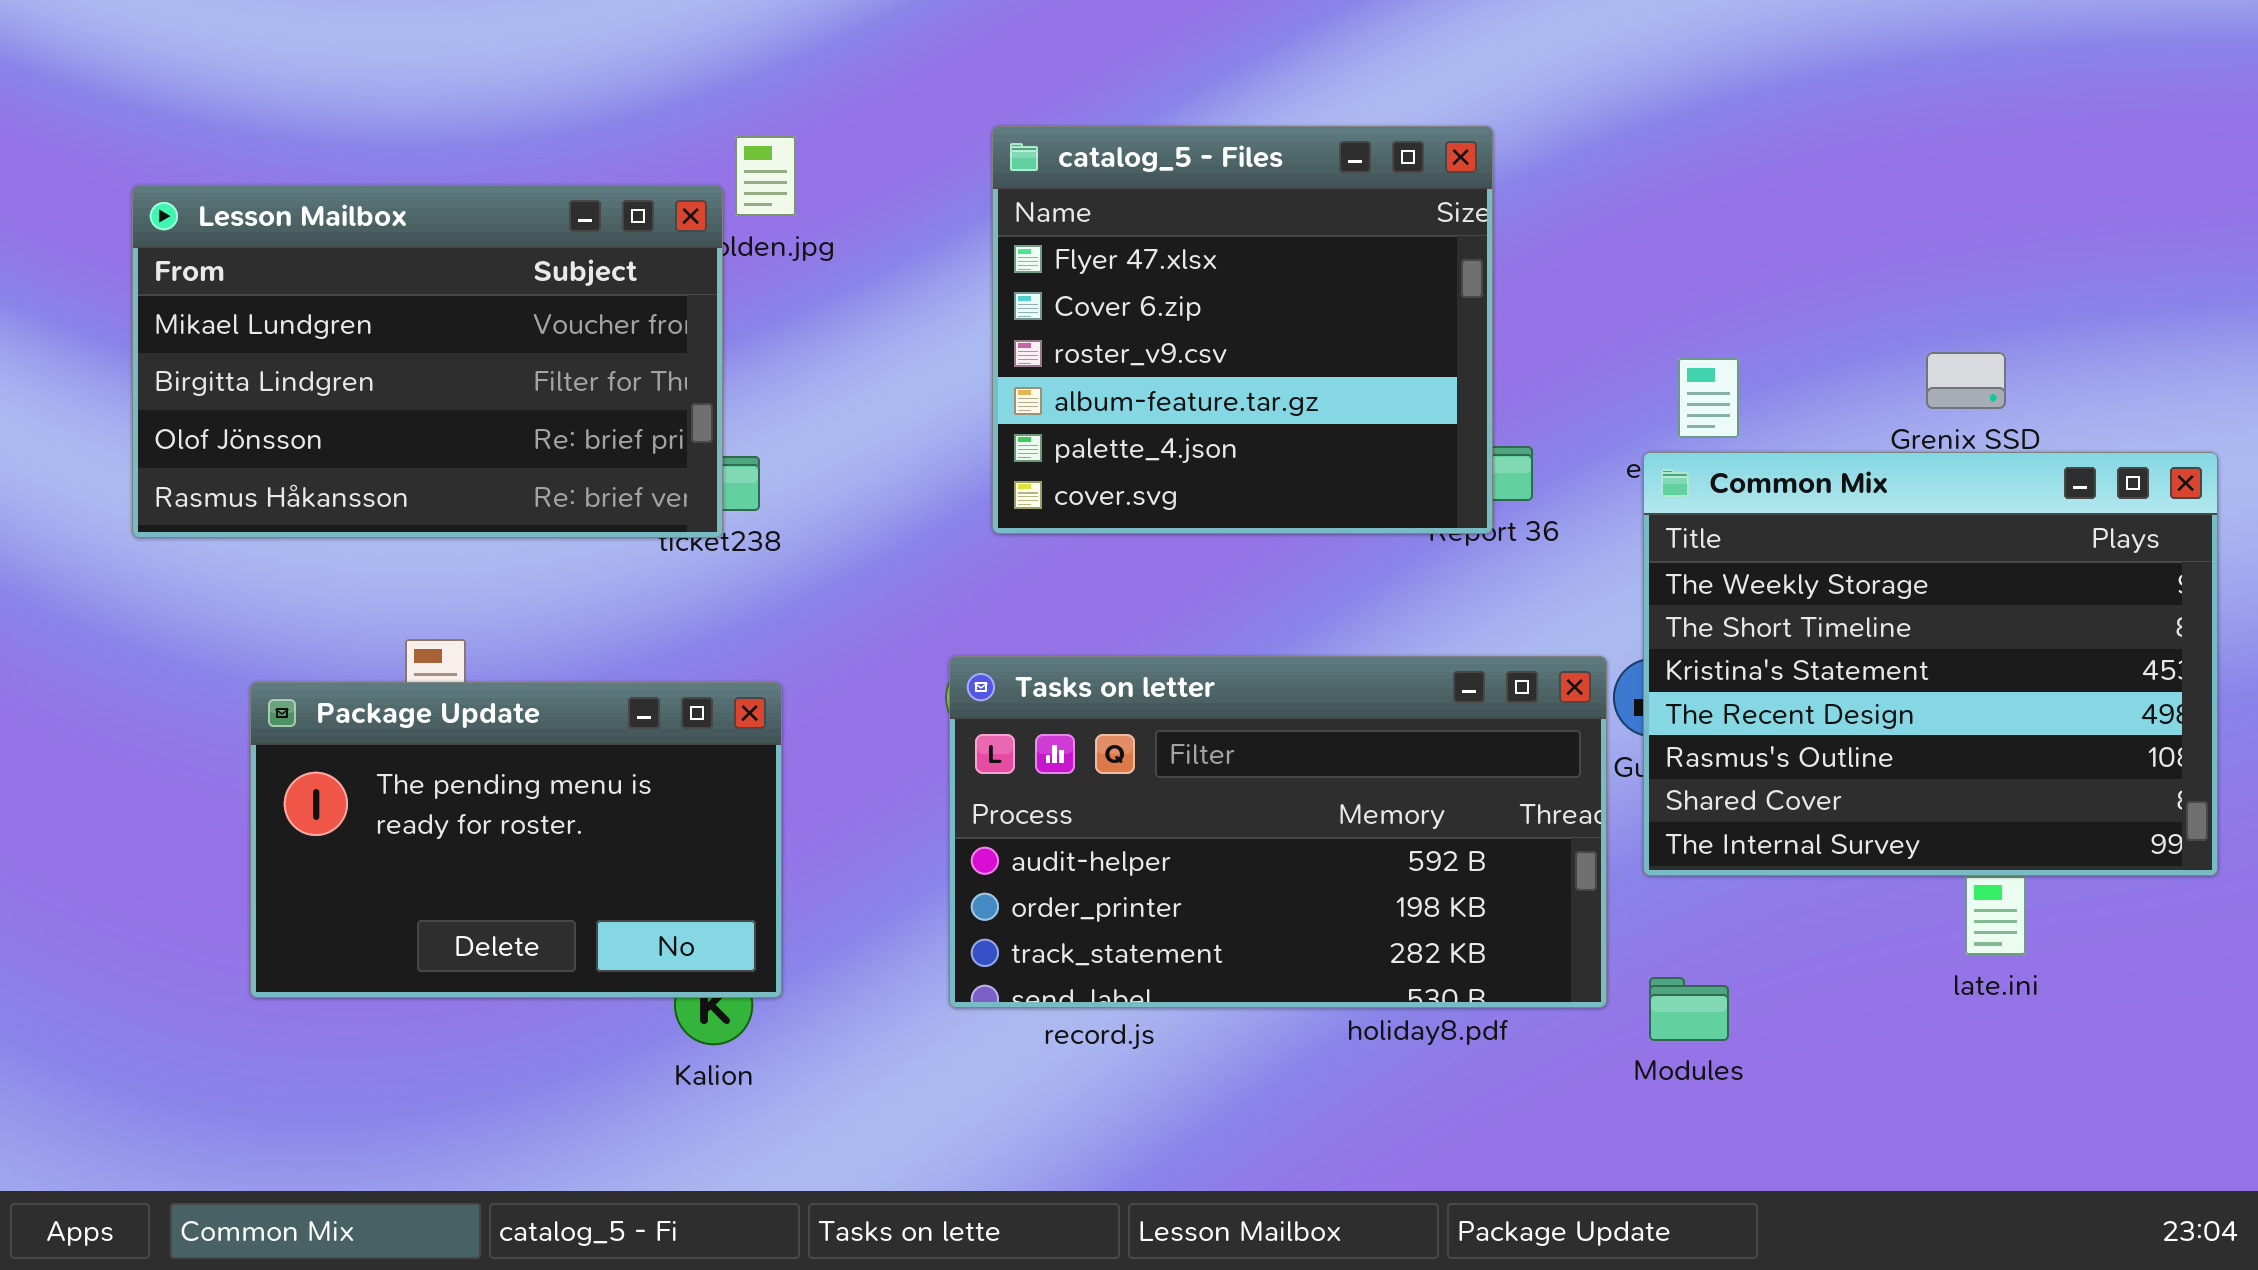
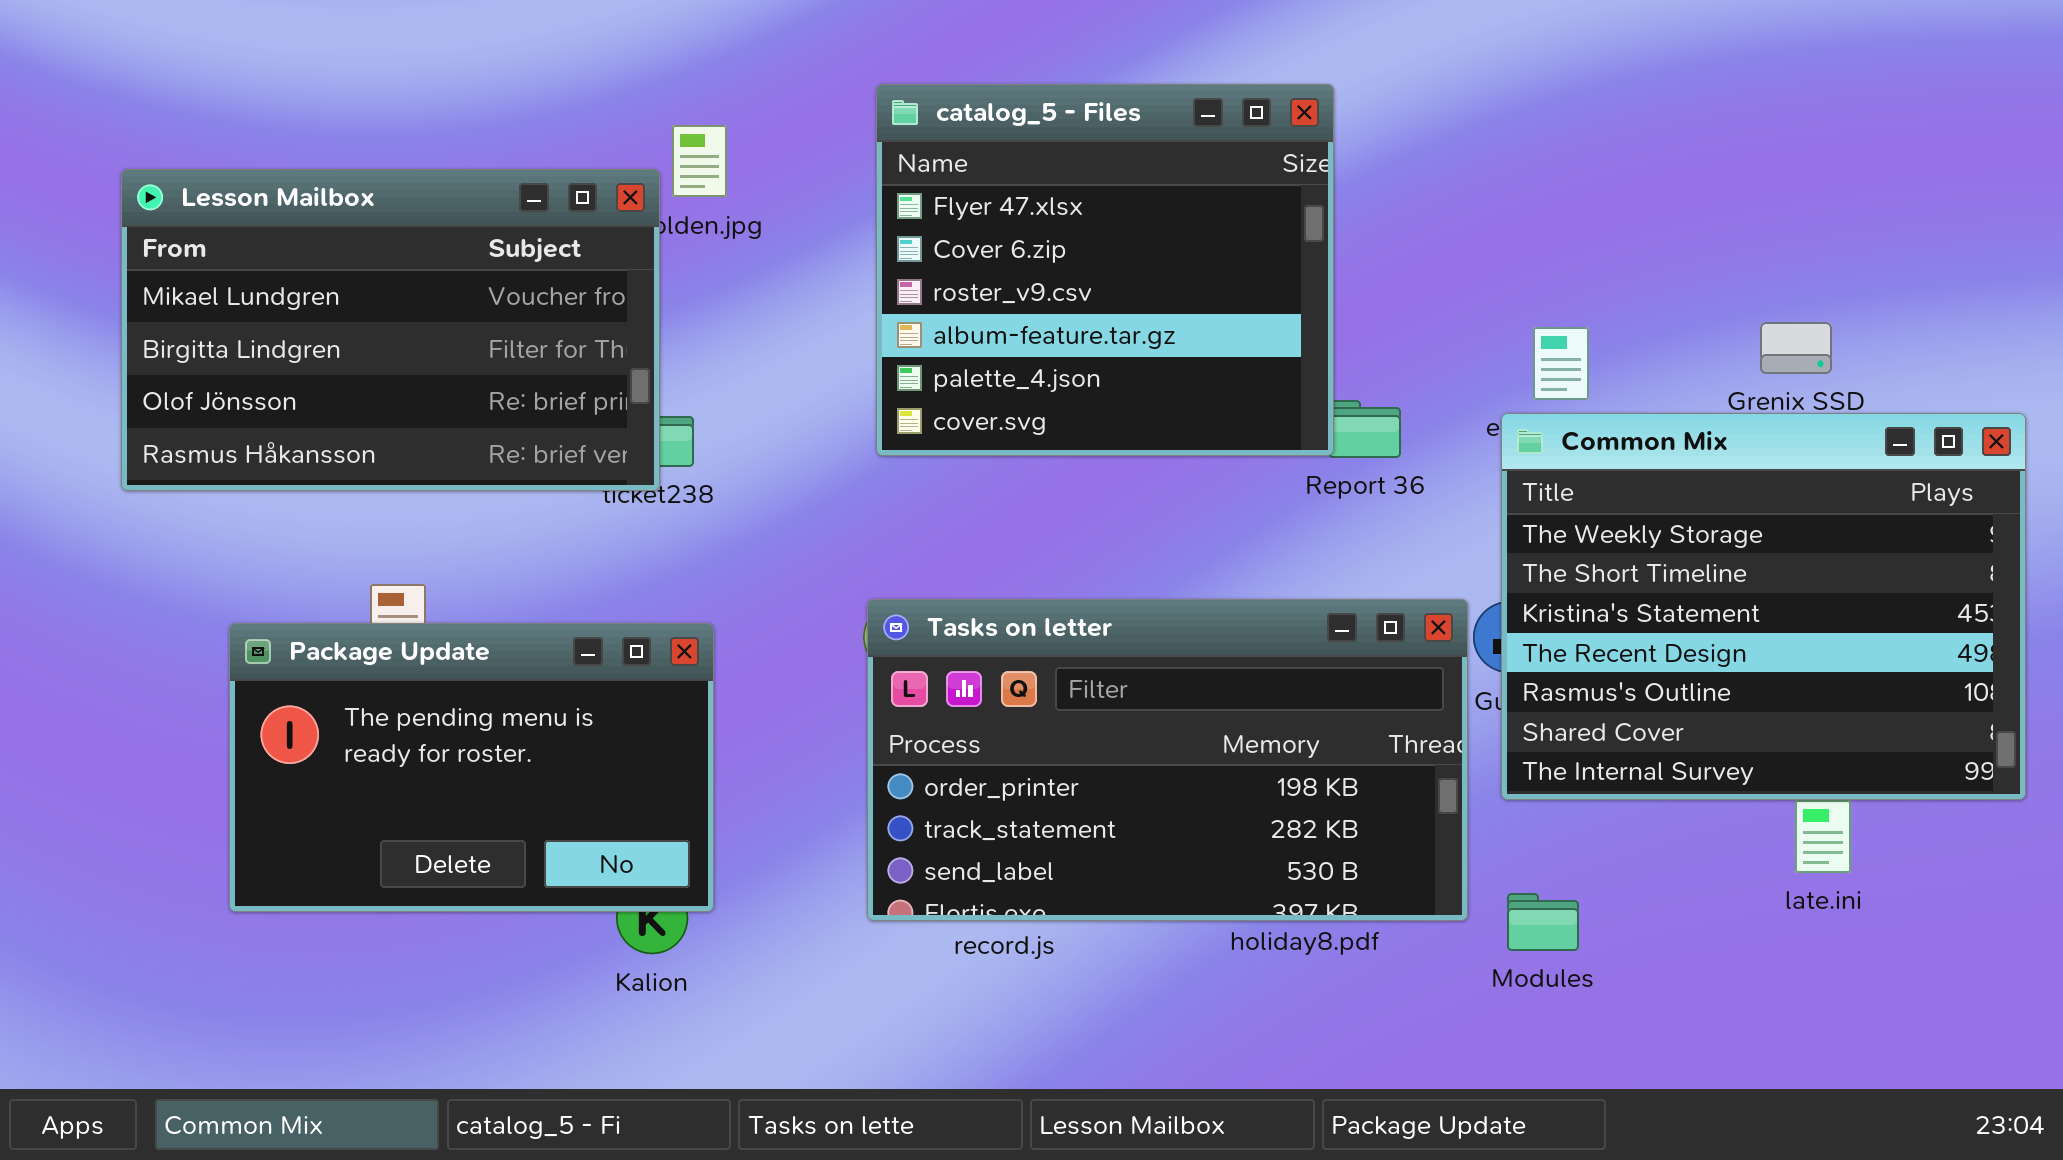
catalog_5 - Files: [992,126,1493,534] -> [876,84,1334,456], moved
Tasks on letter: [949,656,1607,1008] -> [867,599,1468,921], scrolled down 1 row

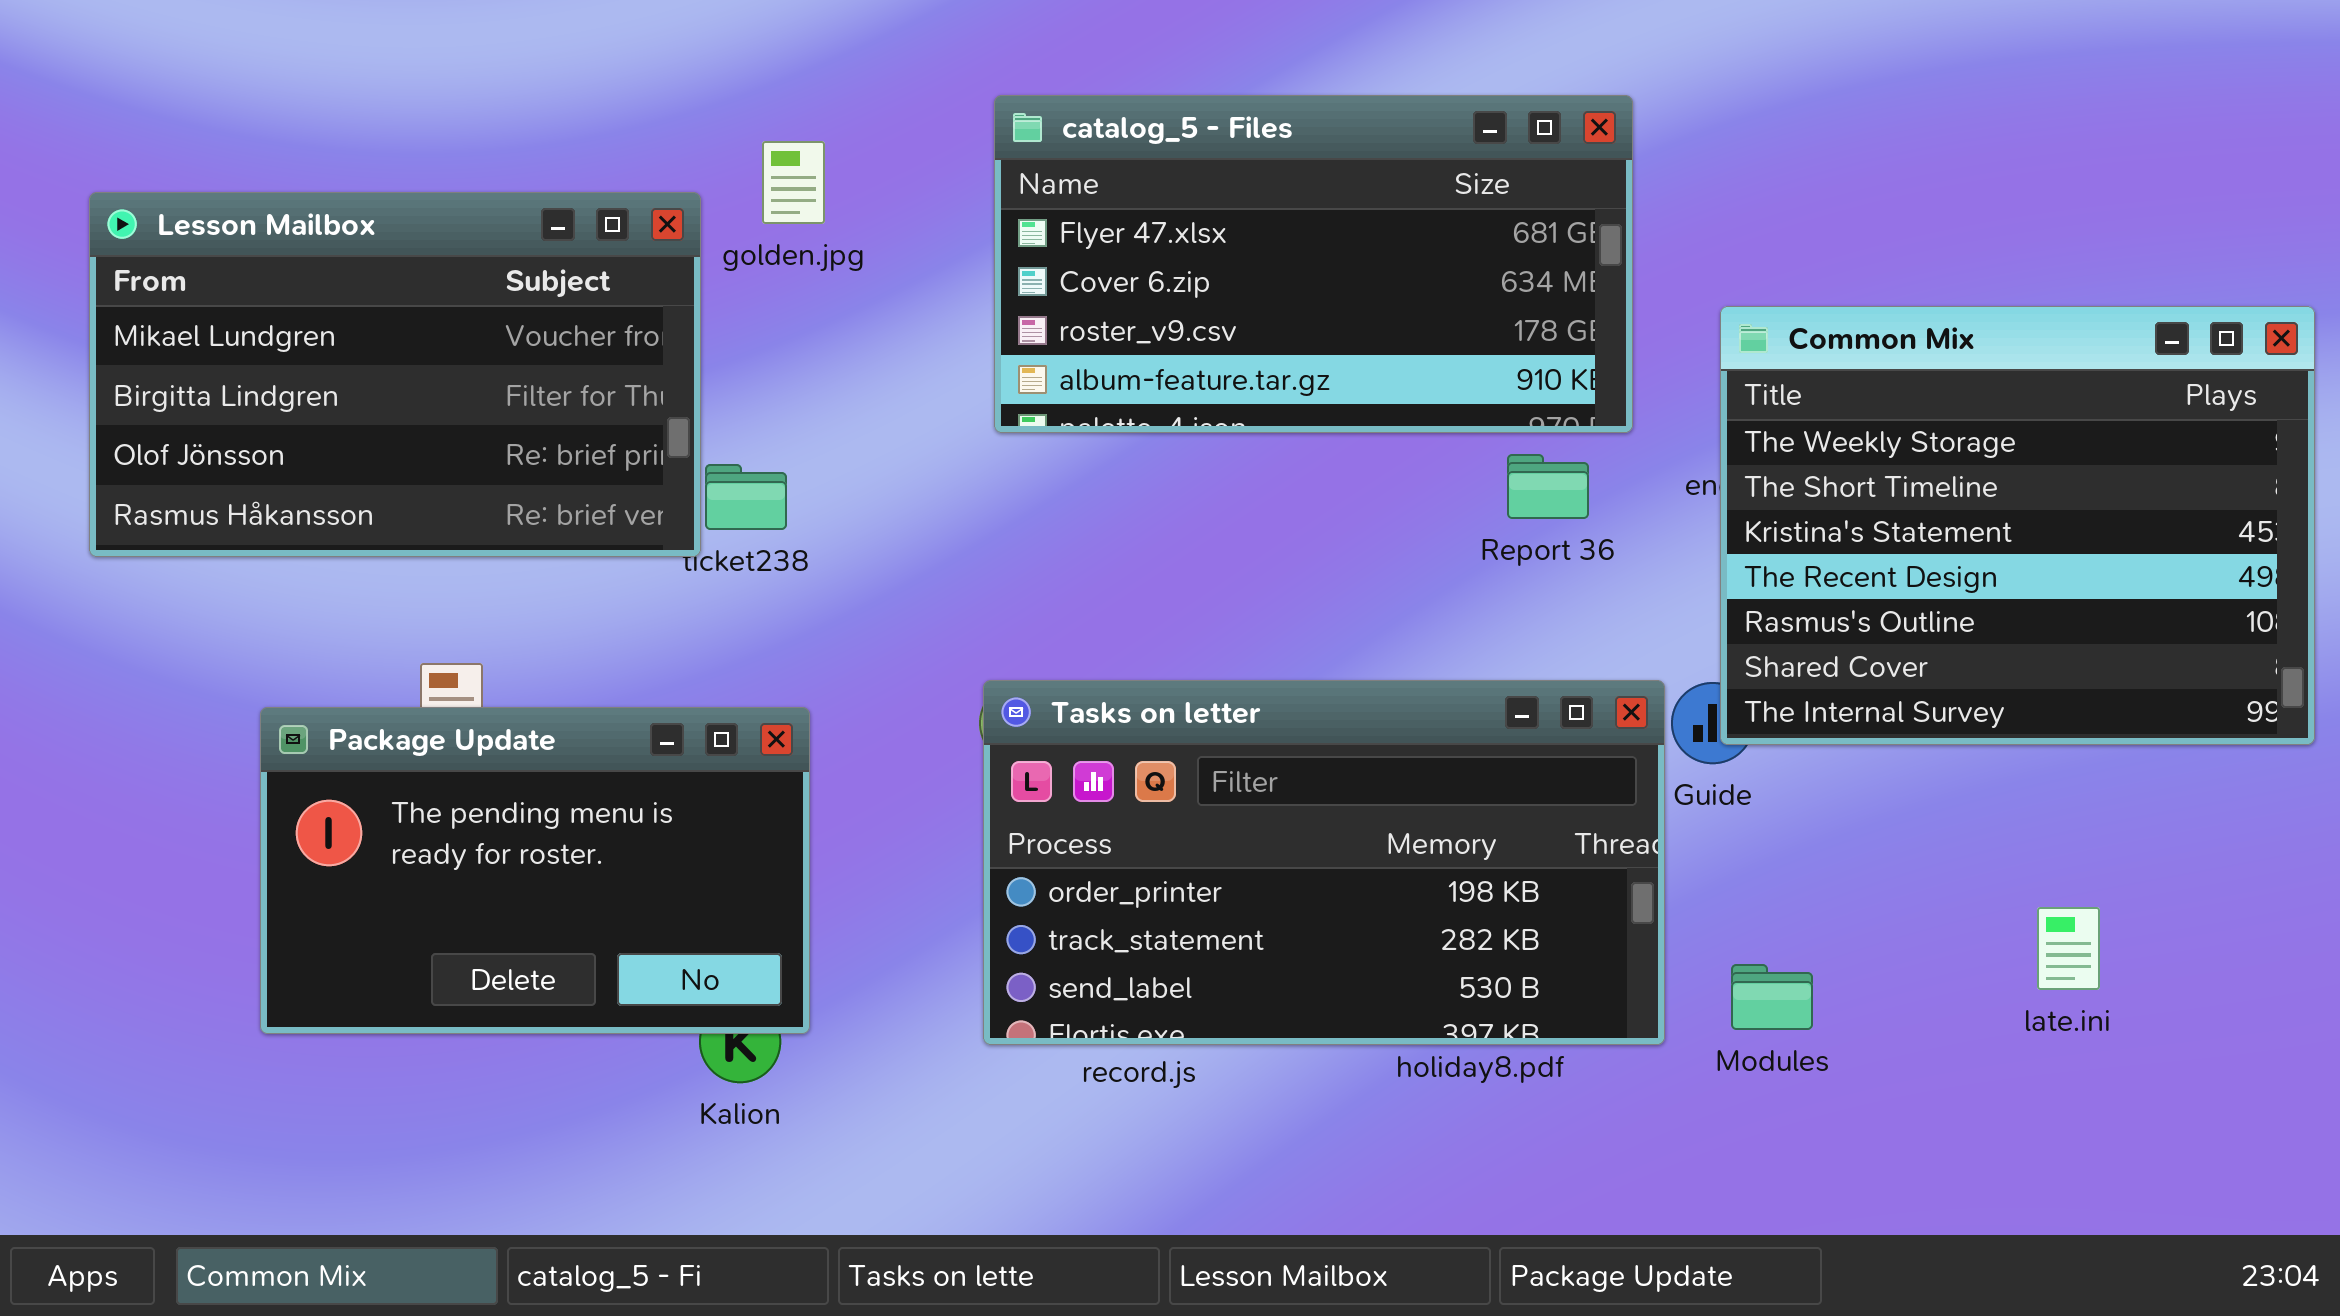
catalog_5 - Files: [876,84,1334,456] -> [994,95,1633,433], resized
Lesson Mailbox: [121,169,660,491] -> [89,192,701,557], moved
Common Mix: [1501,413,2026,800] -> [1720,306,2315,745], moved
Modules: [1507,893,1579,951] -> [1731,964,1813,1030], moved

